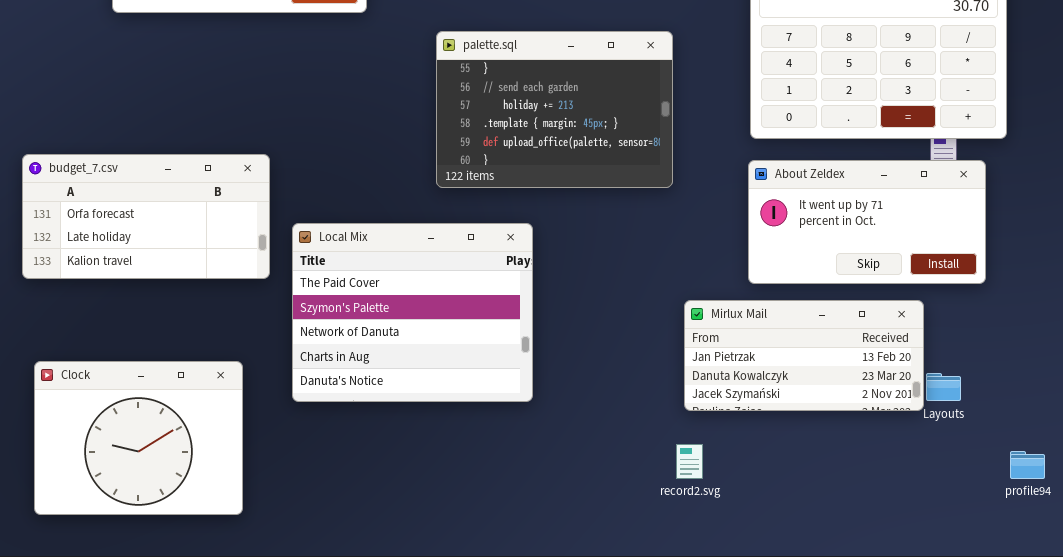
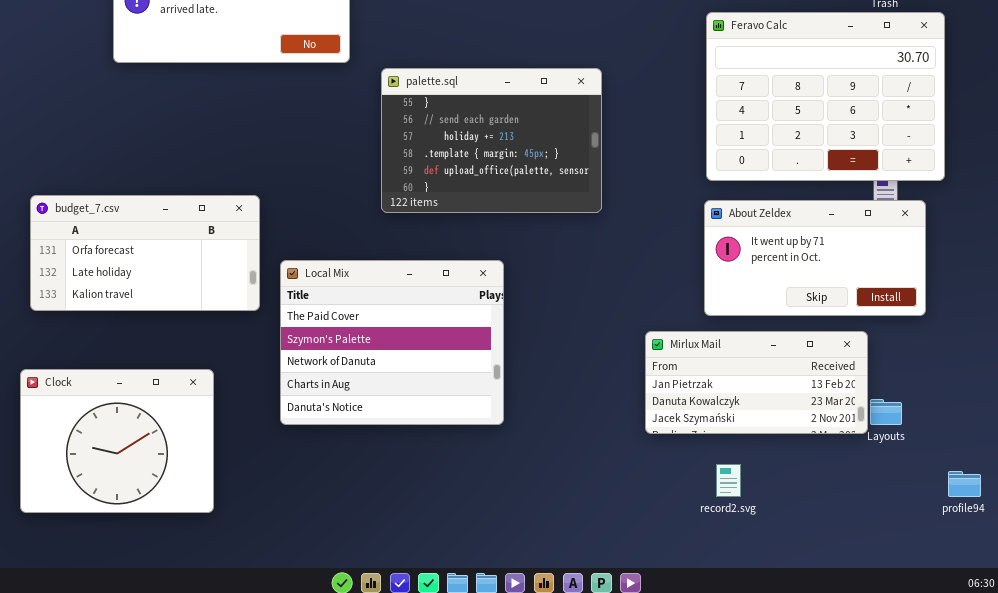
palette.sql: [436,31,673,188] -> [381,68,602,213], moved
Clock: [34,361,243,515] -> [20,369,214,513], moved
record2.svg: [676,444,703,479] -> [716,464,741,497], moved

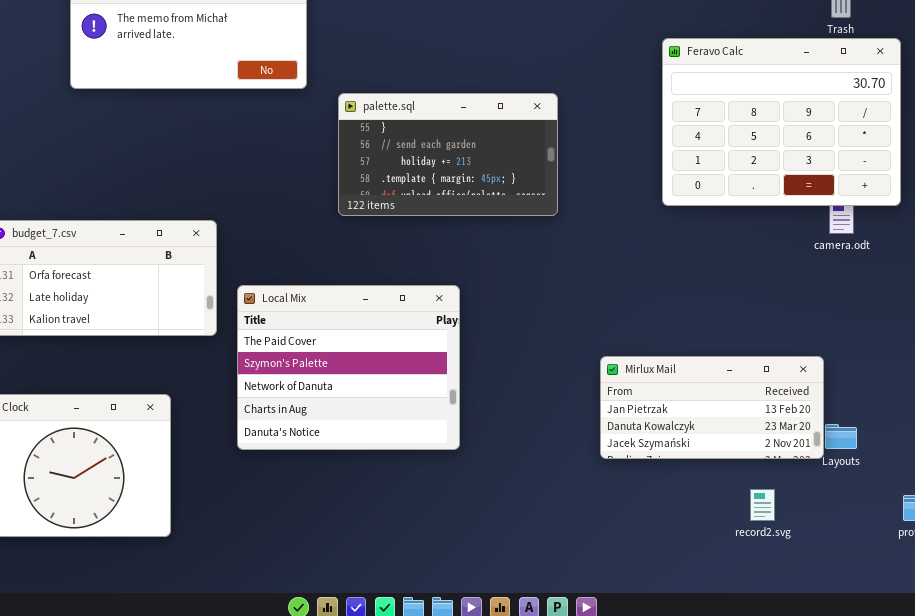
palette.sql: [381,68,602,213] -> [338,93,558,216], resized
About Zeldex: [704,200,926,316] -> none, closed
record2.svg: [716,464,741,497] -> [750,489,775,521], moved

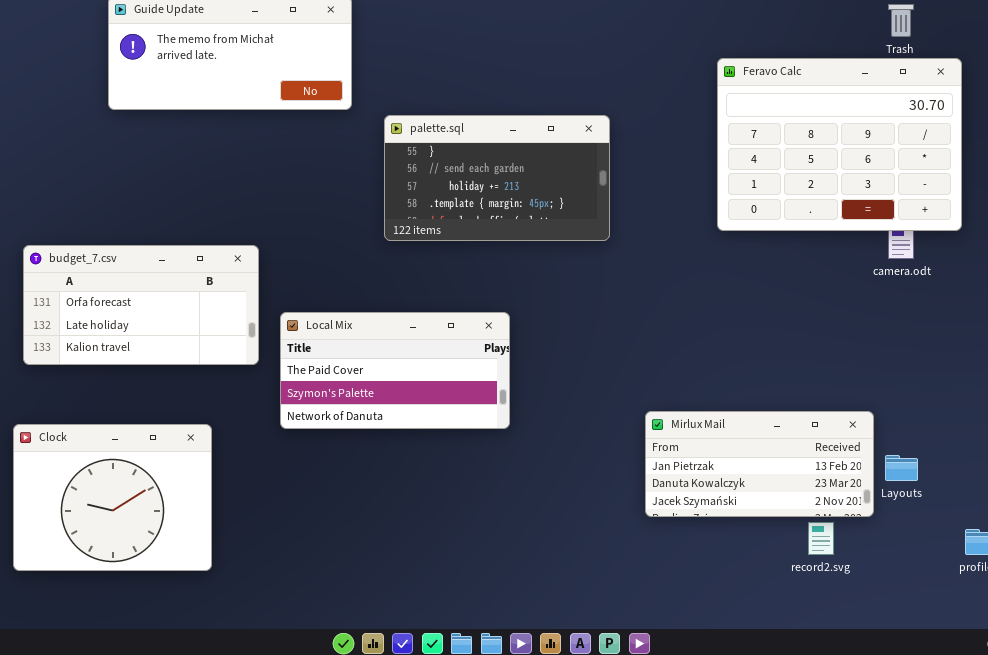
Local Mix: [237,285,460,450] -> [280,312,510,429], resized
Mirlux Mail: [600,356,824,459] -> [645,411,874,517], moved

